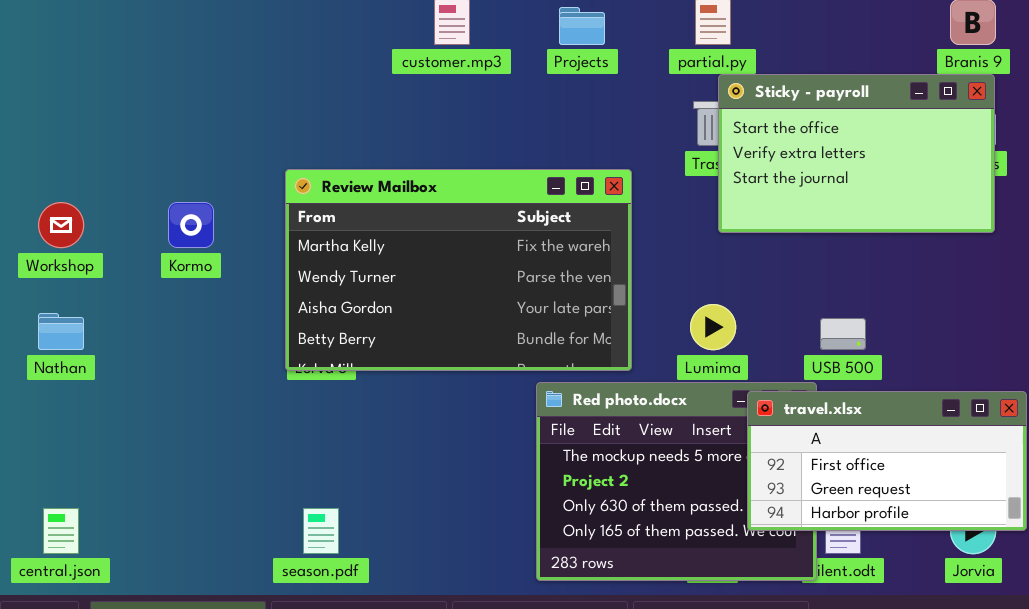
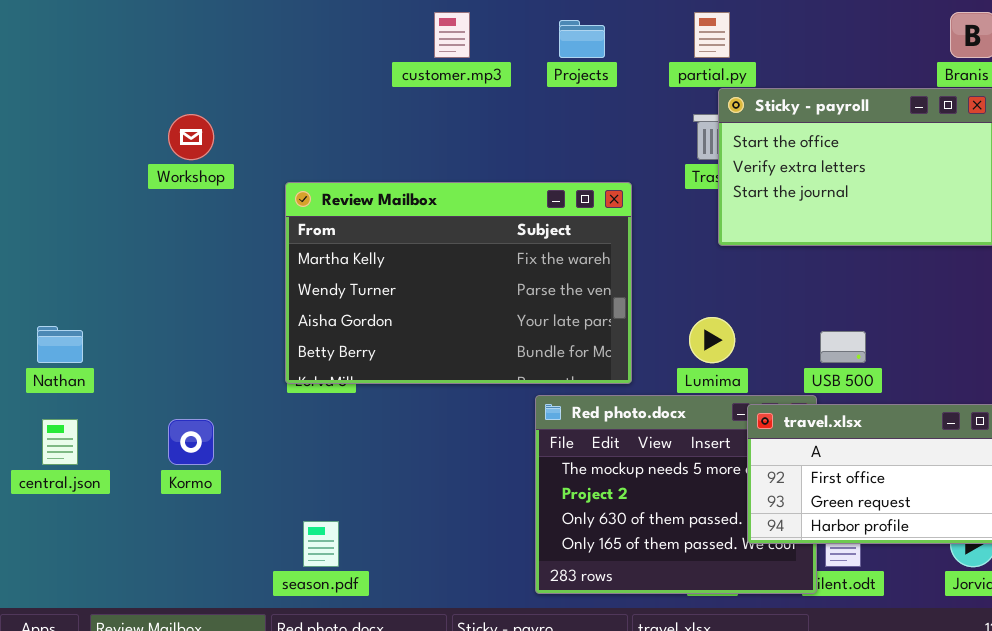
Workshop: [38,202,84,248] -> [168,114,214,160], moved
Kormo: [168,202,214,248] -> [168,419,214,465], moved
central.json: [43,508,79,554] -> [42,419,78,465], moved

